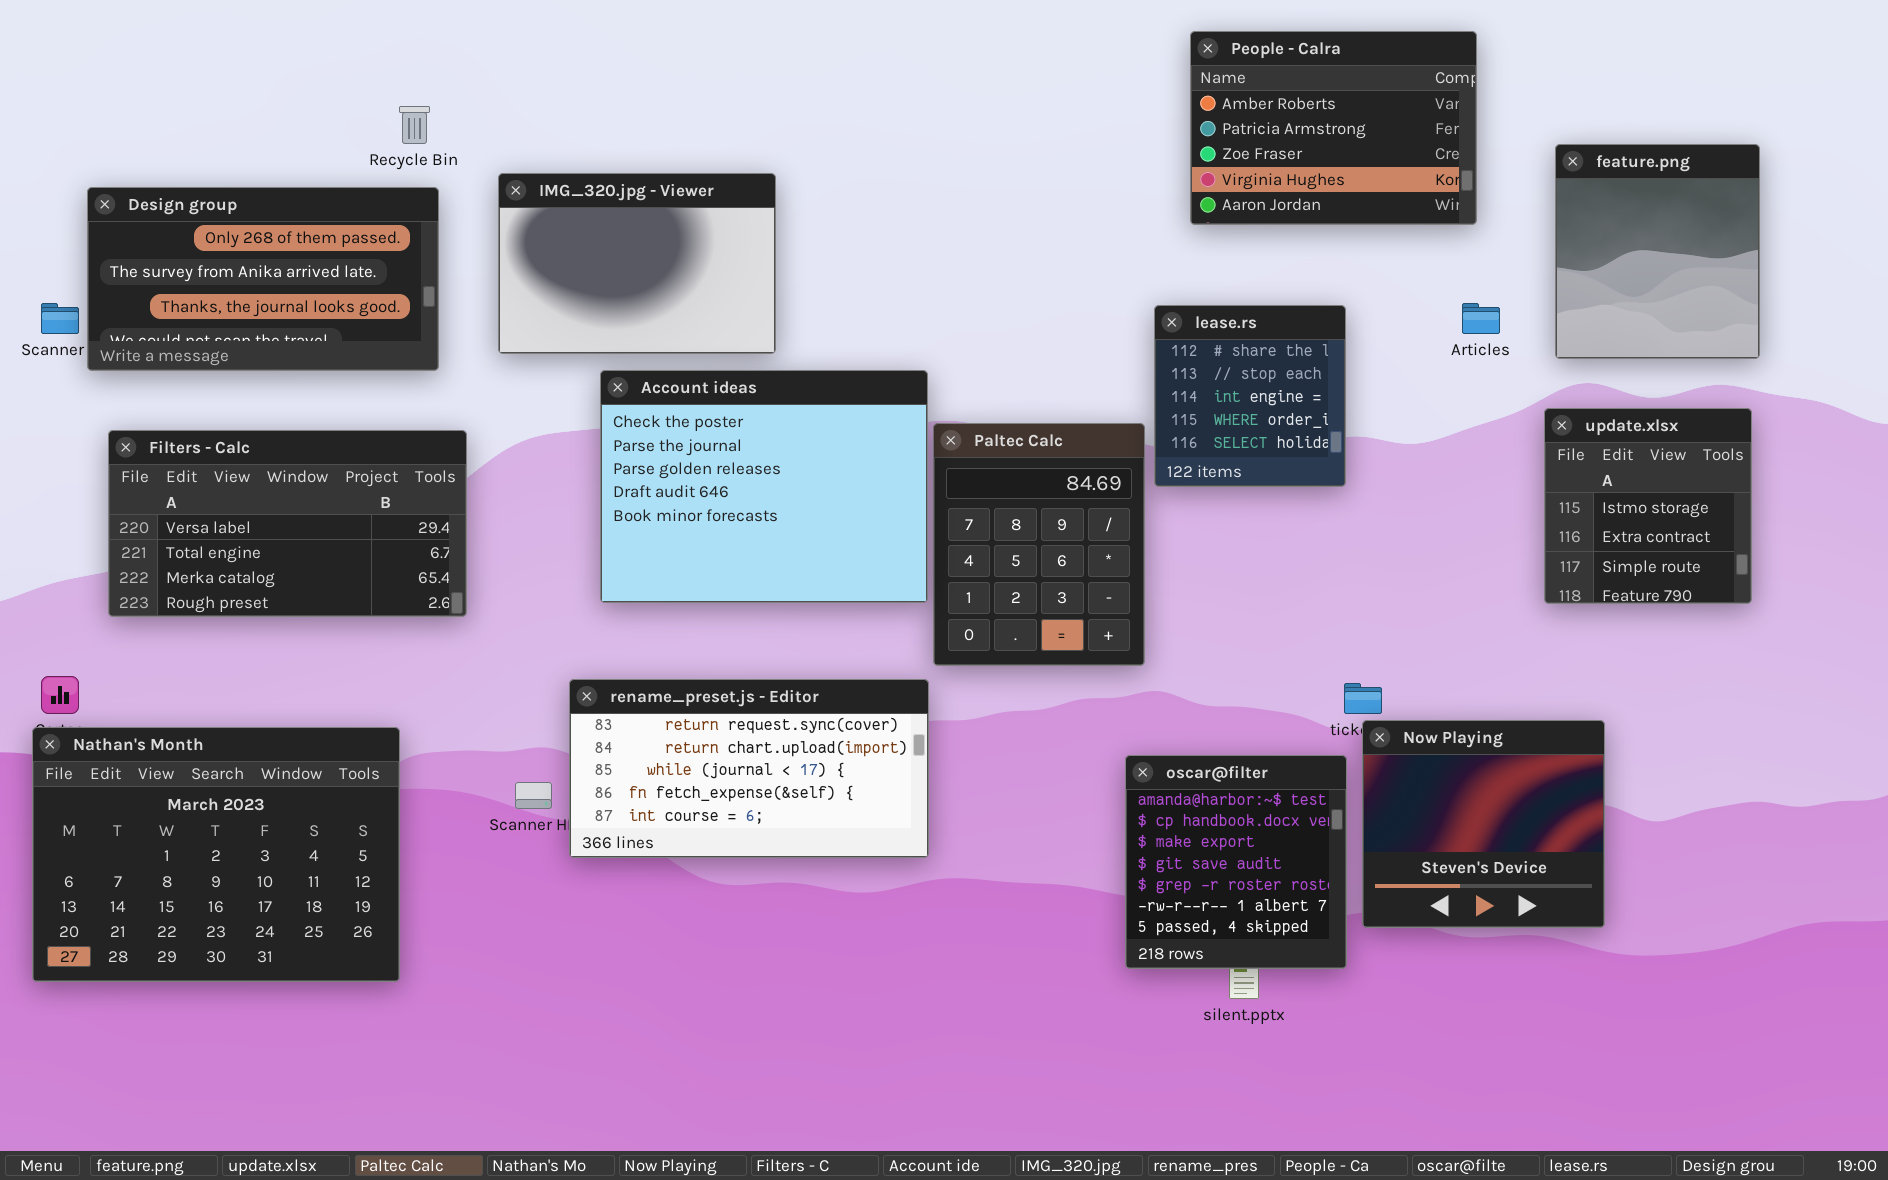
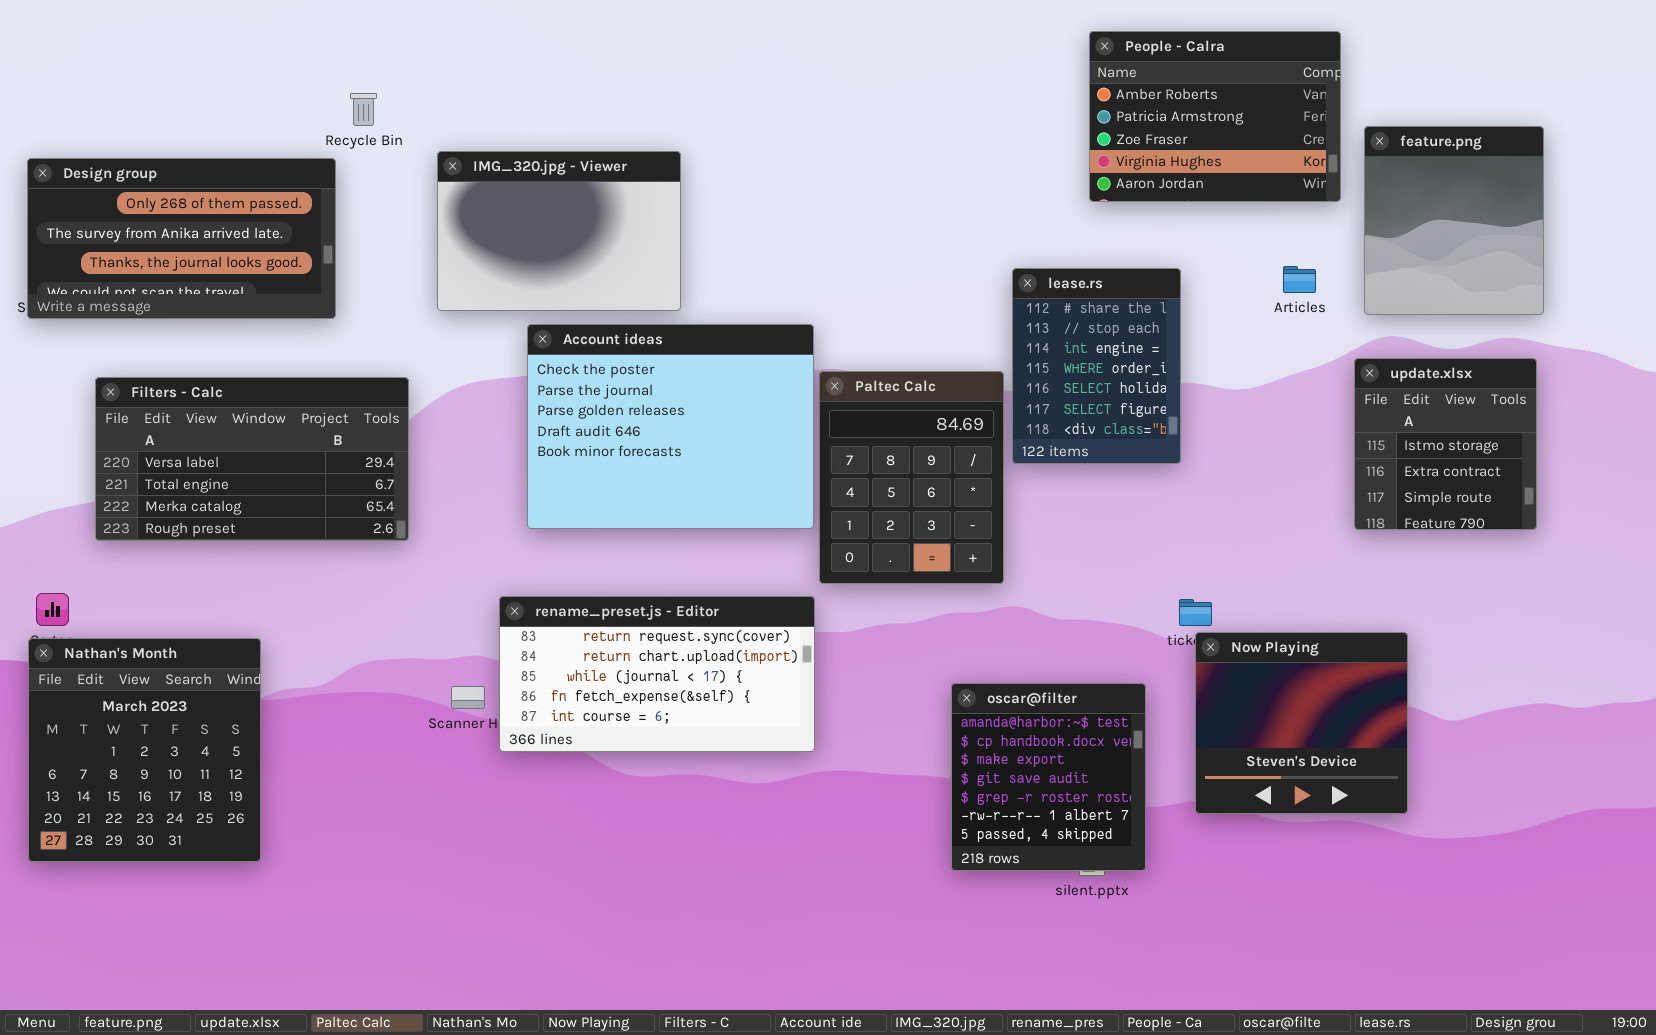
People - Calra: [1190,31,1477,225] -> [1089,31,1341,202], moved
Design group: [87,187,439,371] -> [27,158,336,319], moved
lease.rs: [1154,305,1346,487] -> [1012,268,1181,464], resized
Nathan's Month: [32,727,400,982] -> [28,638,261,862], resized
oscar@filter: [1125,755,1347,969] -> [951,683,1146,871], moved

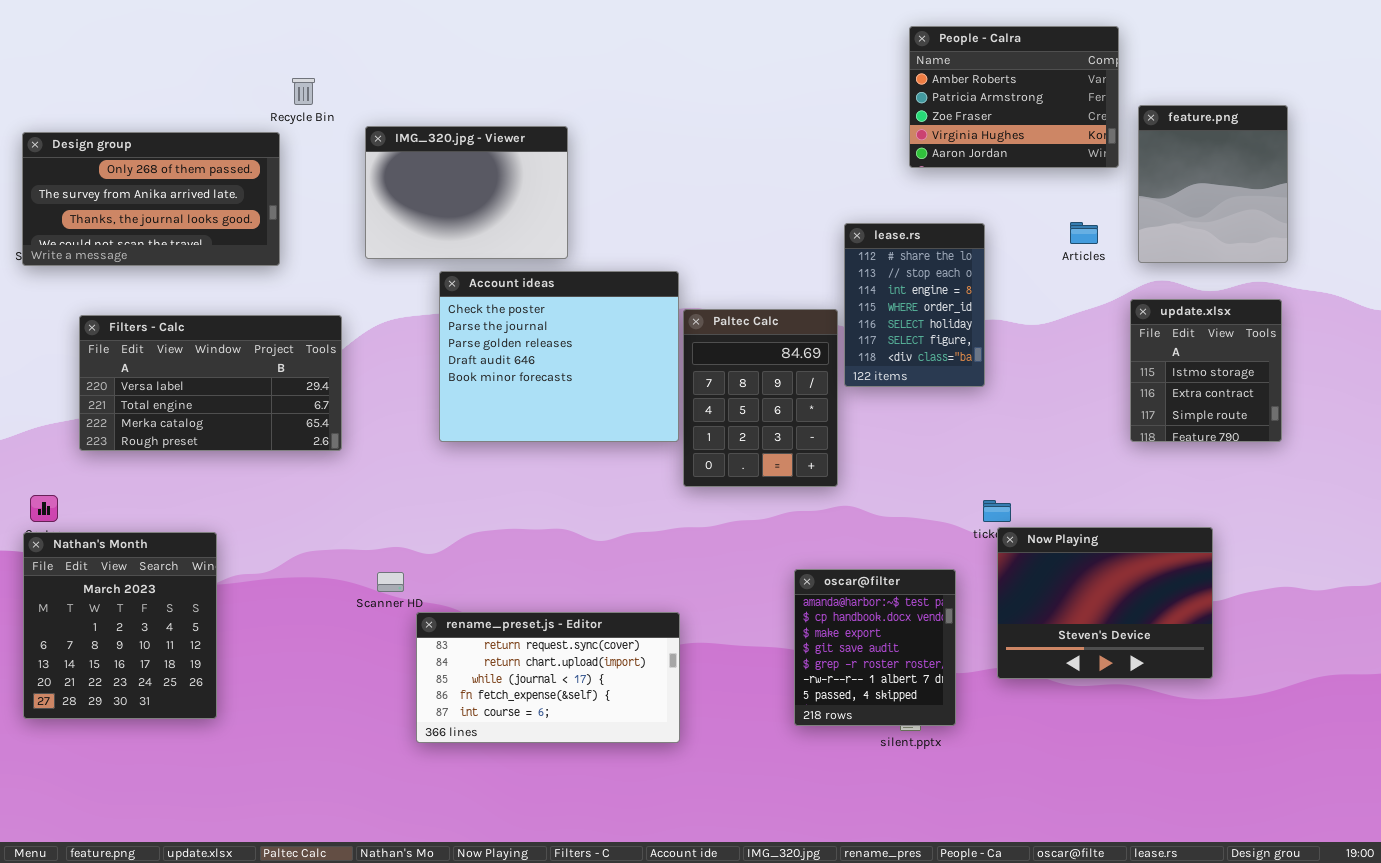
rename_preset.js - Editor: [499,596,815,752] -> [416,612,680,743], moved
Now Playing: [1195,632,1408,814] -> [997,527,1213,679], resized

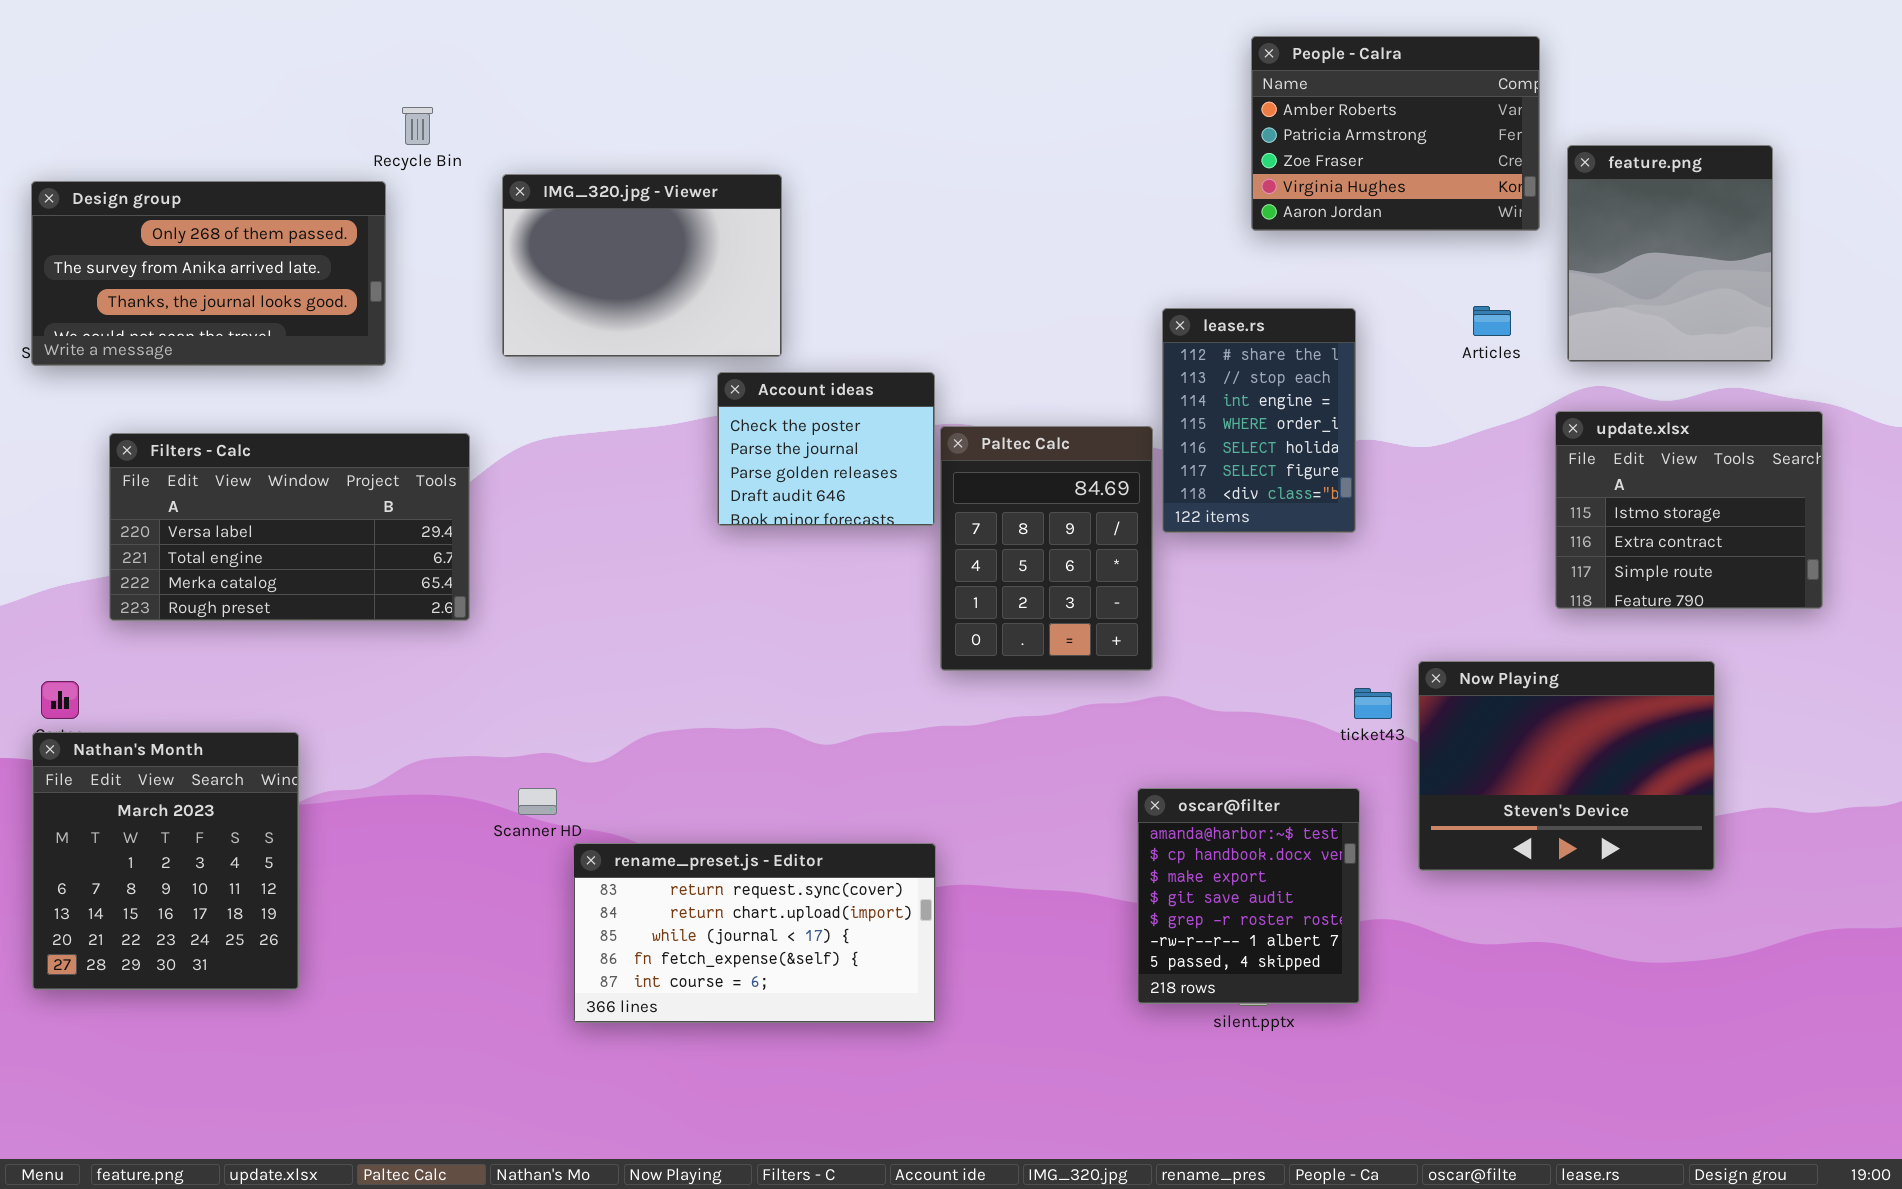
Account ideas: [439,271,679,442] -> [717,372,935,526], resized
update.xlsx: [1130,299,1282,442] -> [1555,411,1823,609], resized
Now Playing: [997,527,1213,679] -> [1418,661,1715,871], moved
oscar@filter: [794,569,956,726] -> [1137,788,1360,1004], moved

